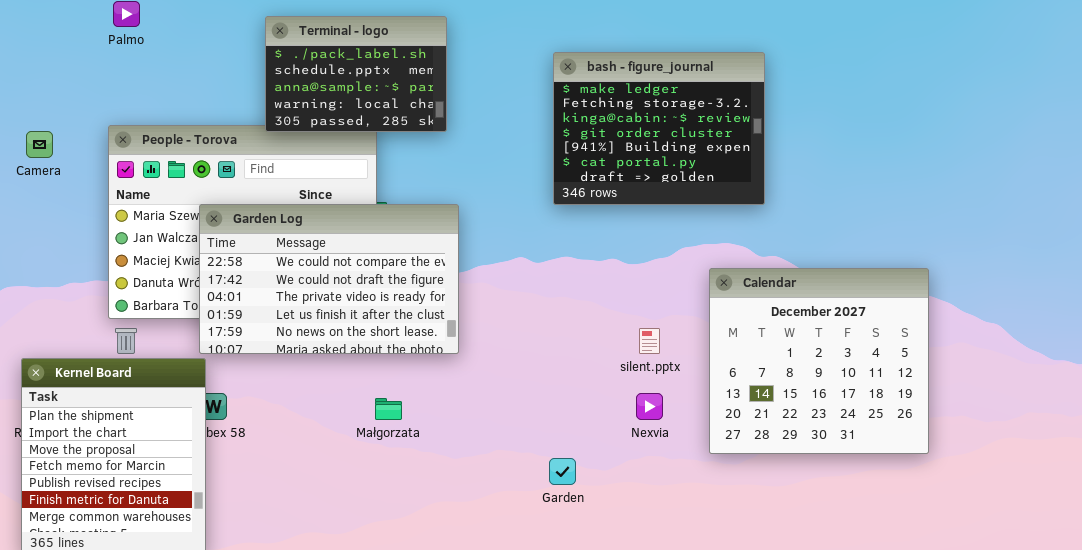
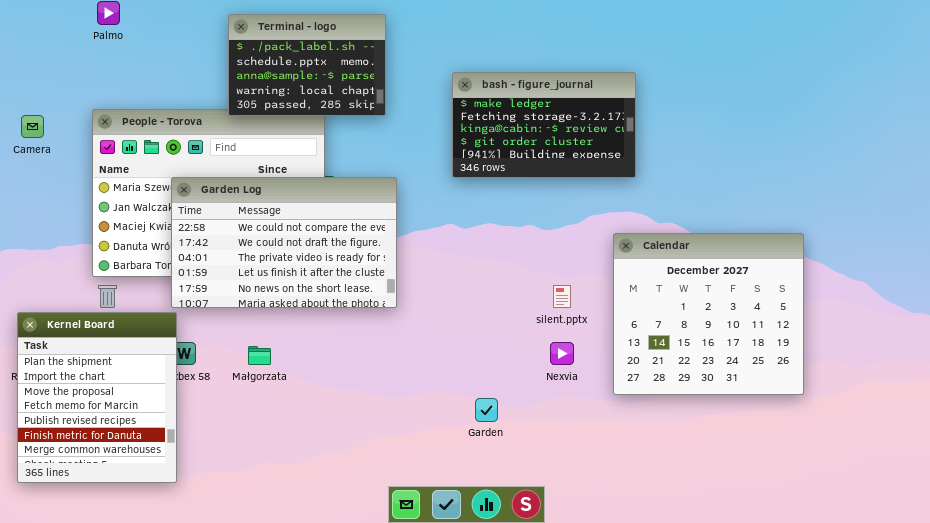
bash - figure_journal: [553,52,765,205] -> [452,72,636,178], moved, resized
Małgorzata: [375,398,402,420] -> [248,346,271,365], moved

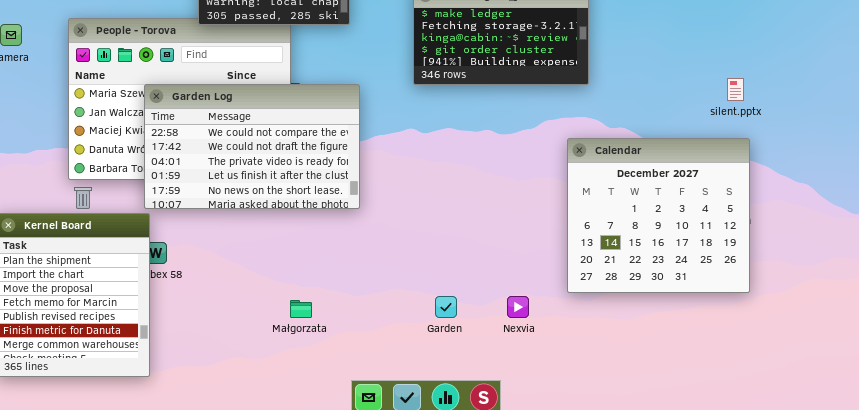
silent.pptx: [553,285,571,308] -> [727,78,744,101], moved
Nexvia: [550,342,574,365] -> [507,296,529,318], moved
Małgorzata: [248,346,271,365] -> [290,300,312,318], moved

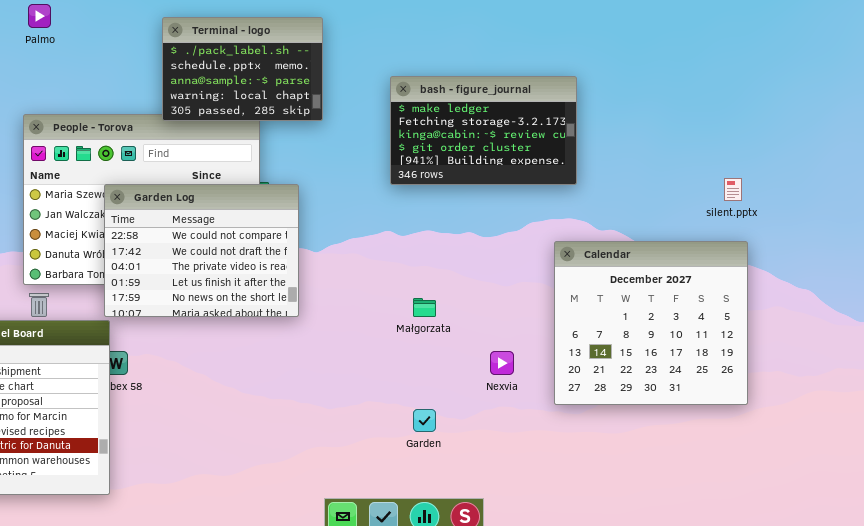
Garden Log: [144,84,360,209] -> [104,184,299,317], resized
Nexvia: [507,296,529,318] -> [490,351,514,375], moved
Małgorzata: [290,300,312,318] -> [413,298,436,317], moved

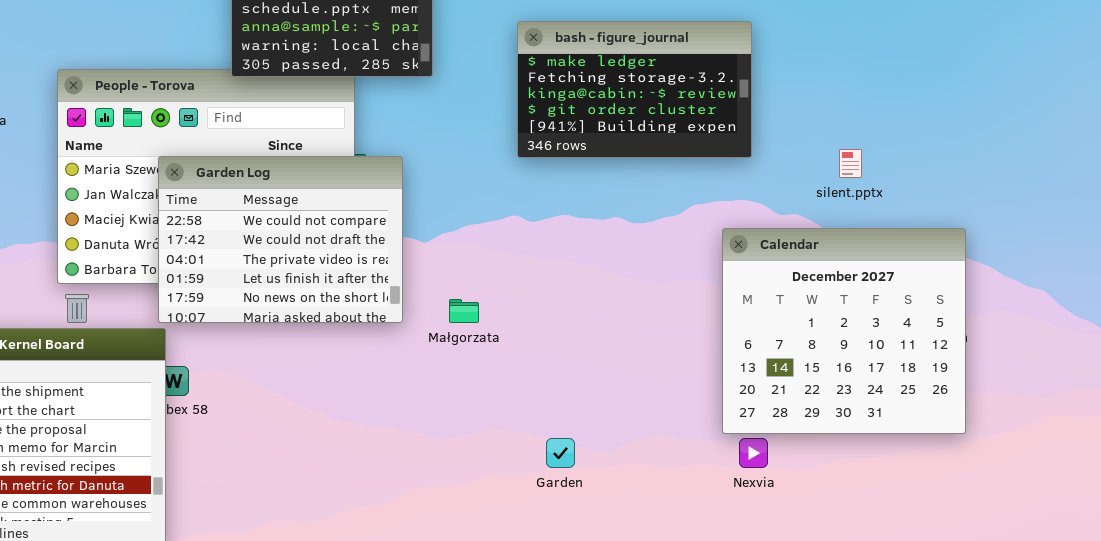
silent.pptx: [724,178,742,201] -> [839,149,862,178], moved
Małgorzata: [413,298,436,317] -> [449,299,479,323], moved
Nexvia: [490,351,514,375] -> [739,438,768,468], moved

